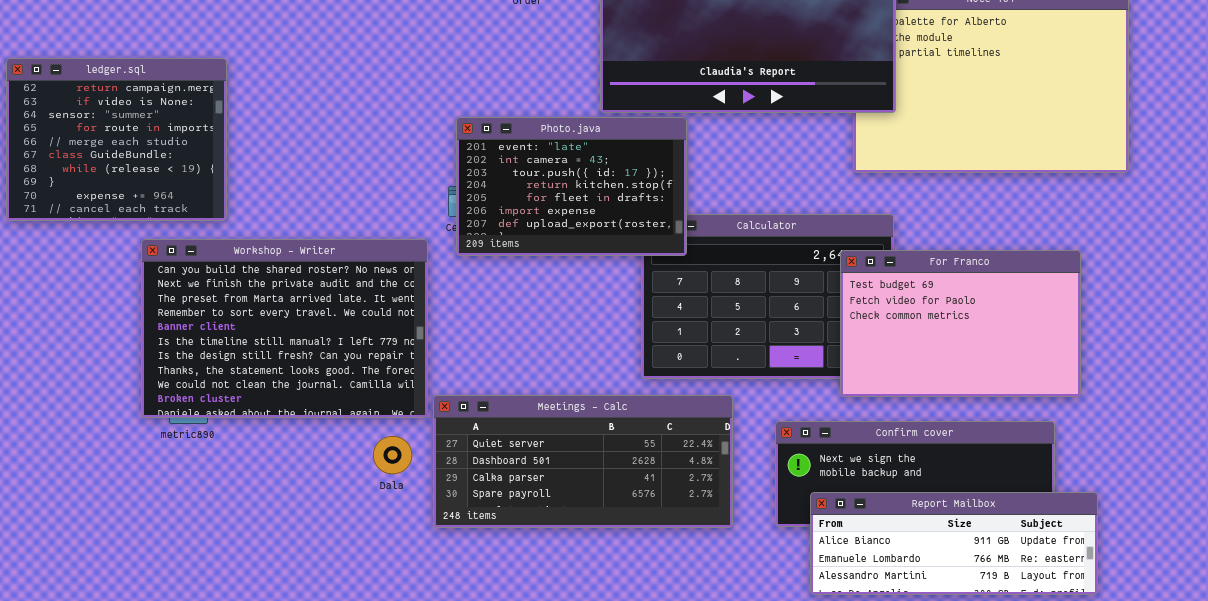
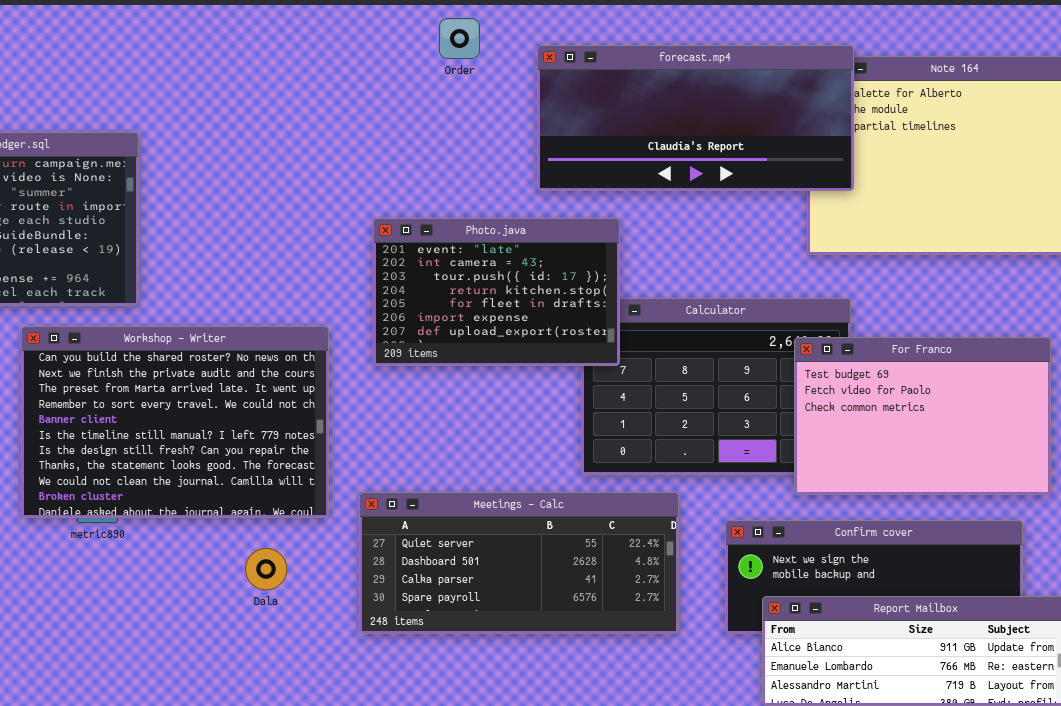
Photo.java: [456,117,687,256] -> [373,218,620,366], moved
Workshop - Writer: [141,239,428,418] -> [21,326,329,518], moved
Dala: [373,436,412,474] -> [245,548,287,590], moved

